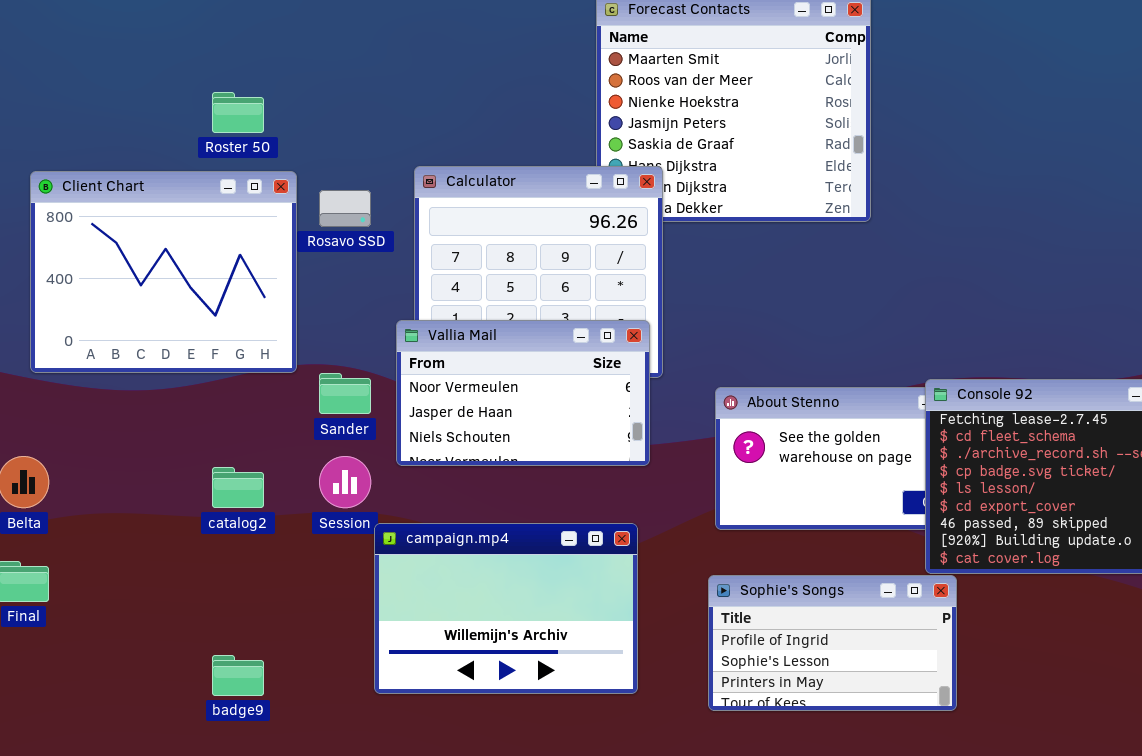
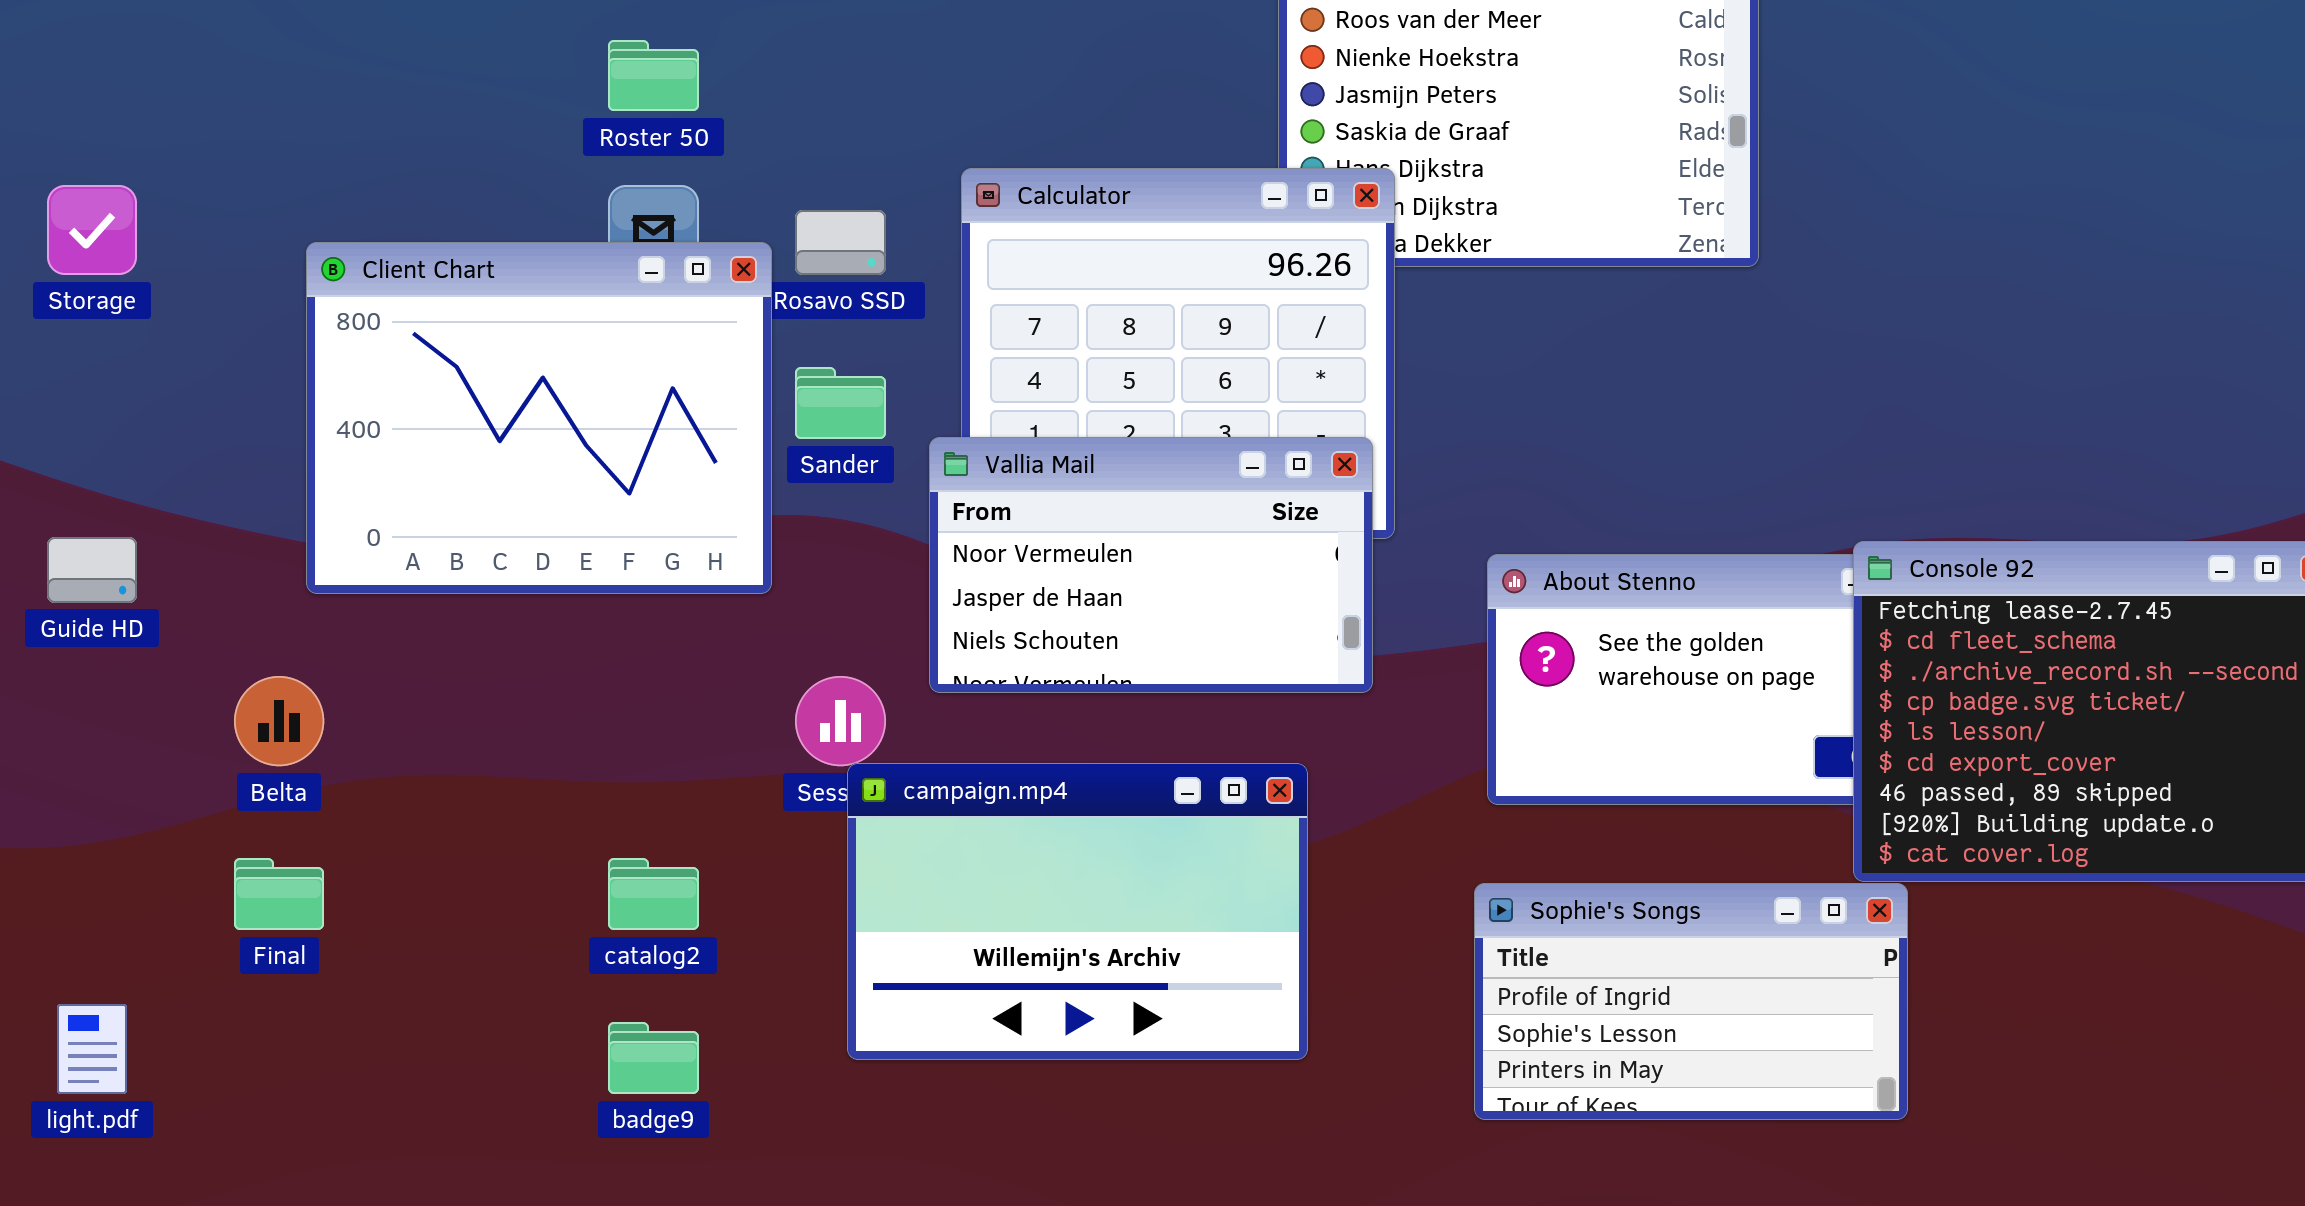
Client Chart: [30,171,297,373] -> [306,242,772,594], moved
Sander: [319,373,371,414] -> [795,367,886,439], moved
catalog2: [212,467,264,508] -> [608,858,699,930], moved
campaign.mp4: [374,523,638,694] -> [847,763,1308,1060], moved

